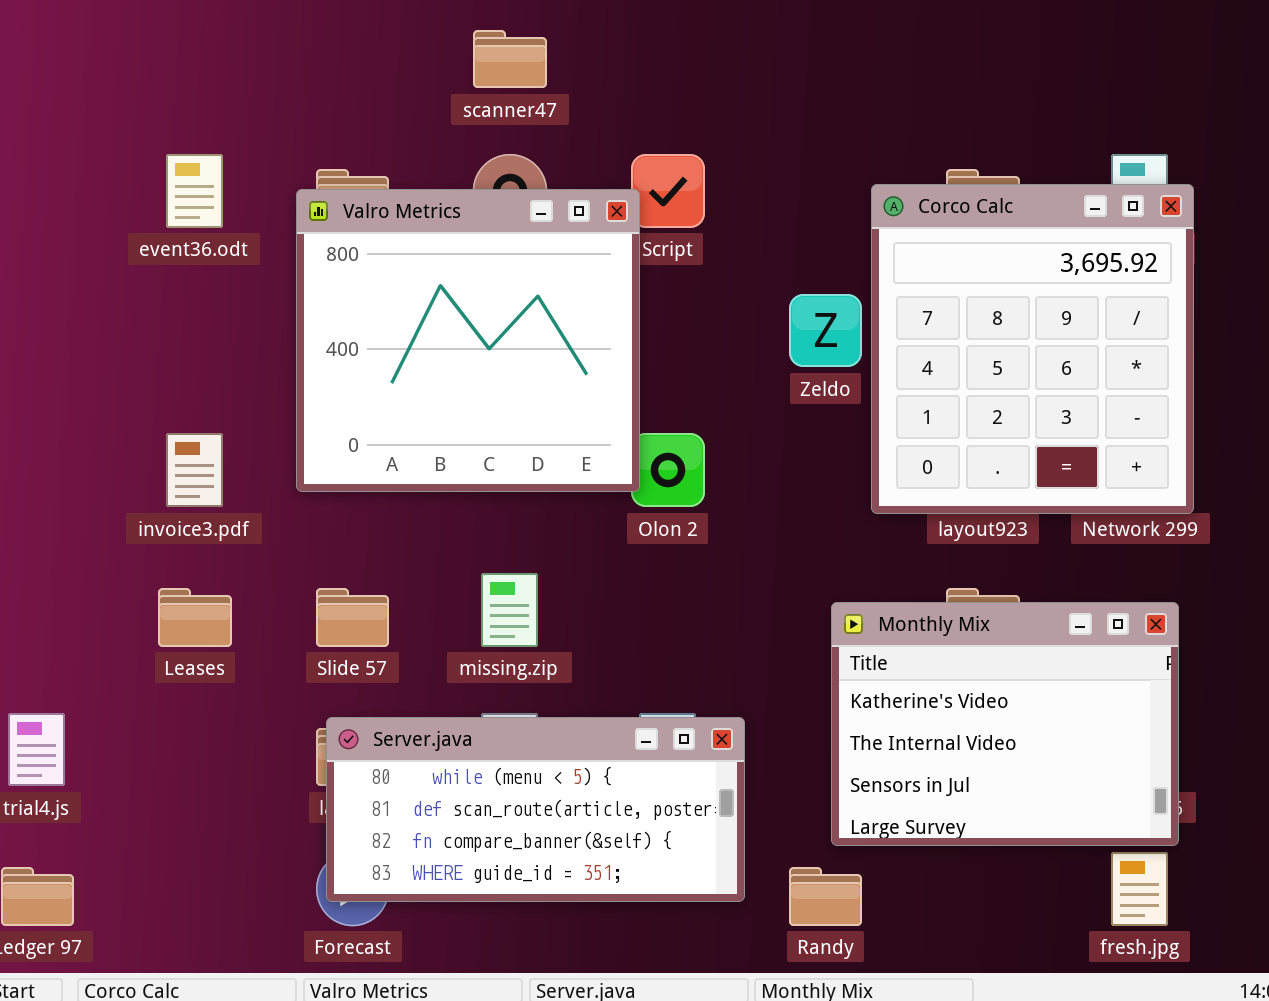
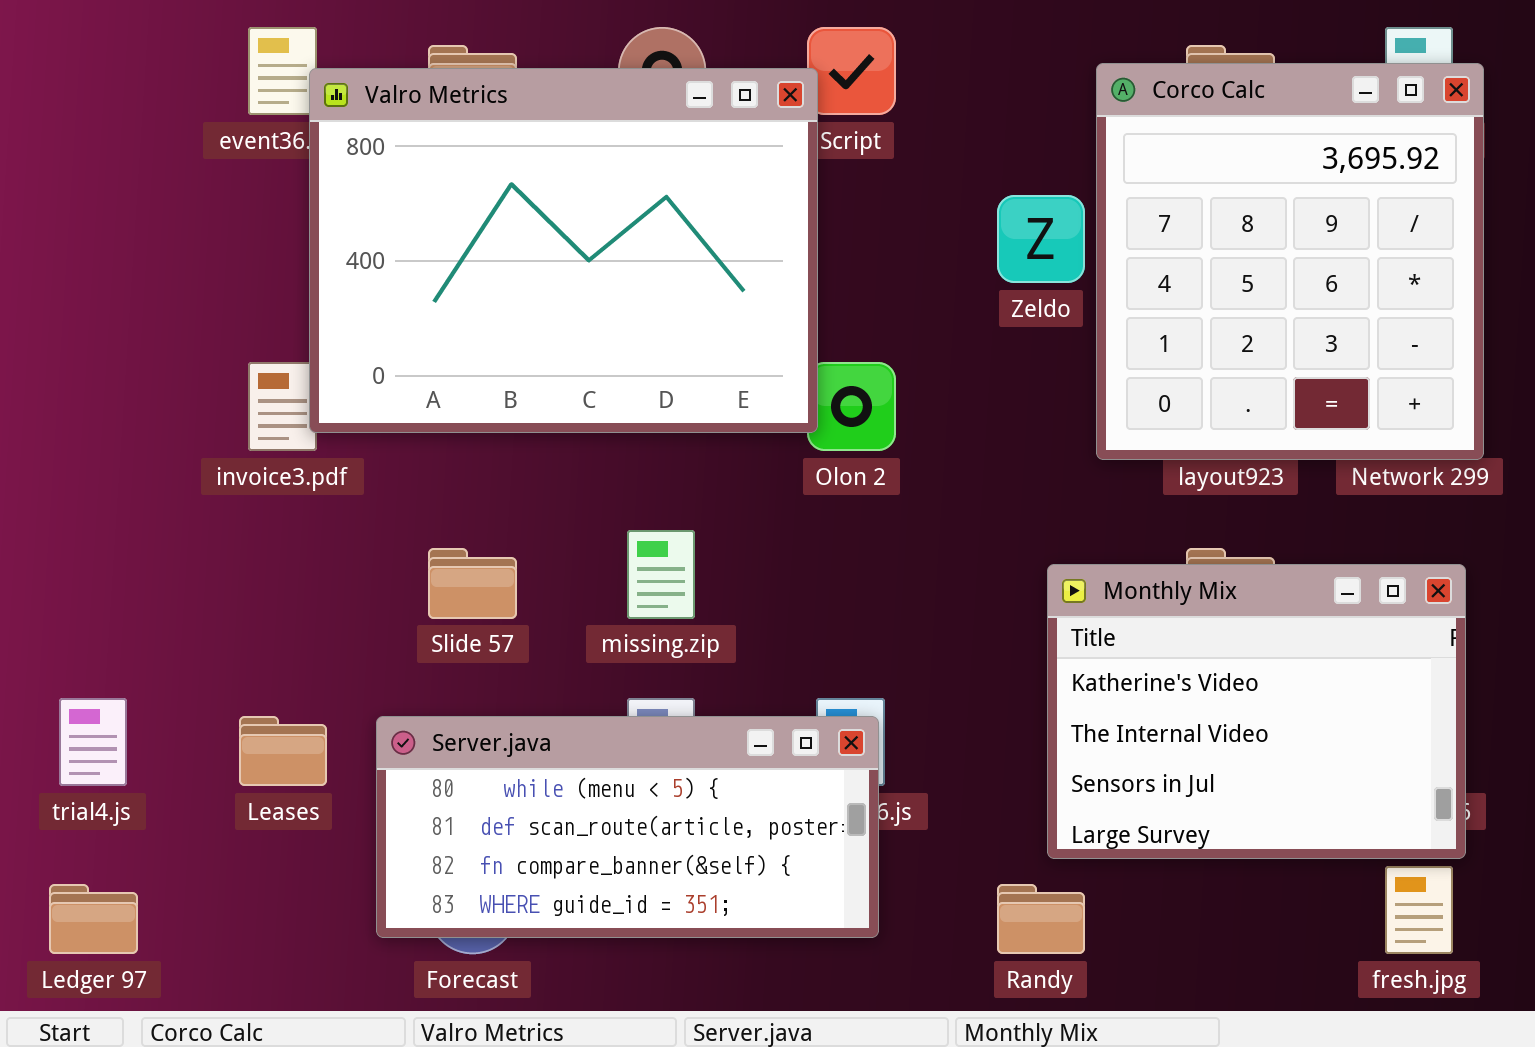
Valro Metrics: [296,189,640,492] -> [309,68,818,433], resized
Leases: [158,588,232,647] -> [239,716,327,786], moved
Server.java: [326,717,745,902] -> [376,716,879,938], moved

